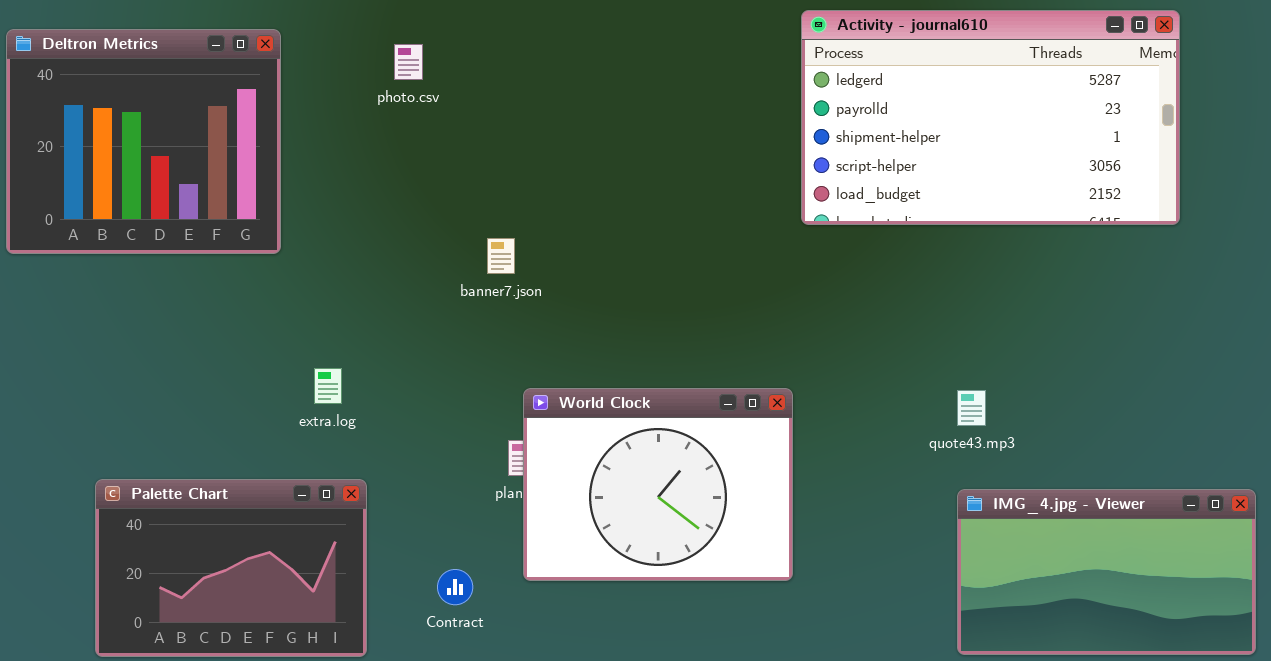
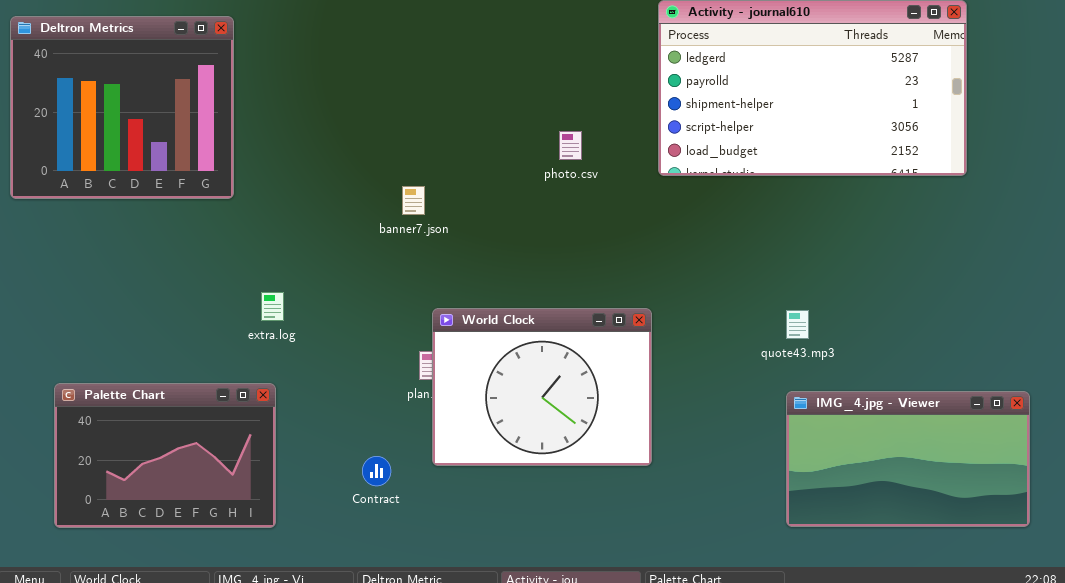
photo.csv: [394,44,423,80] -> [559,131,582,160], moved
Palette Chart: [95,479,367,657] -> [54,383,276,528], moved

